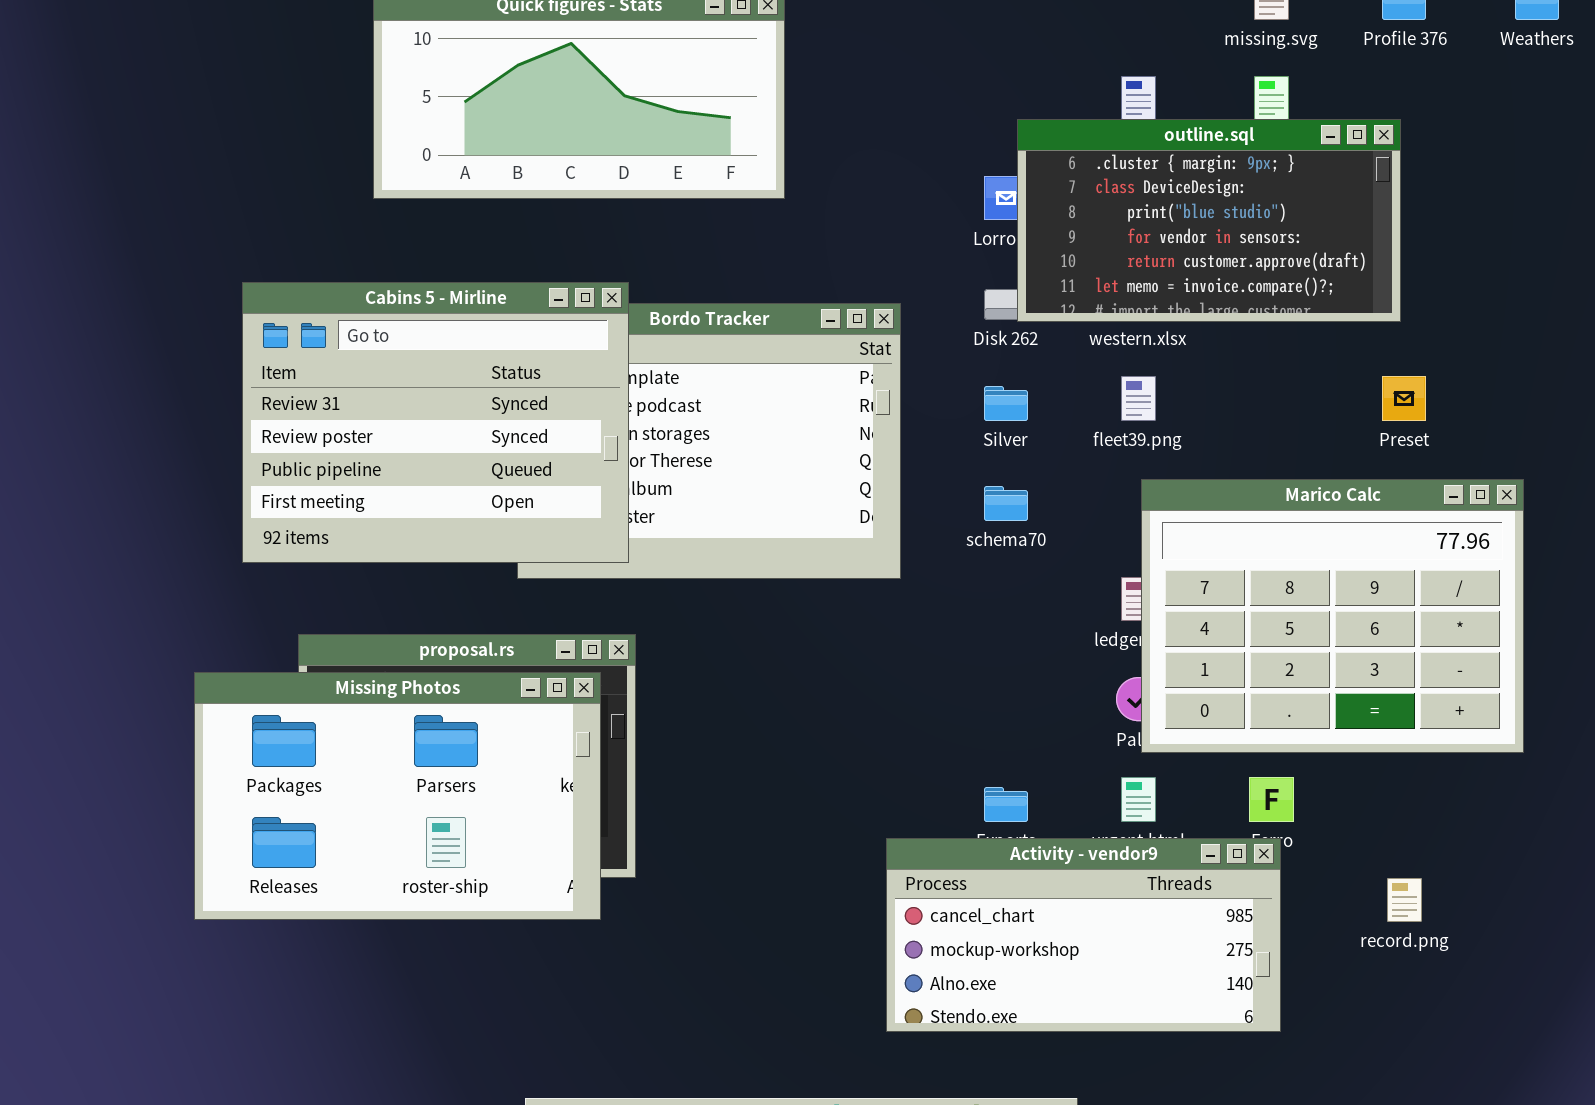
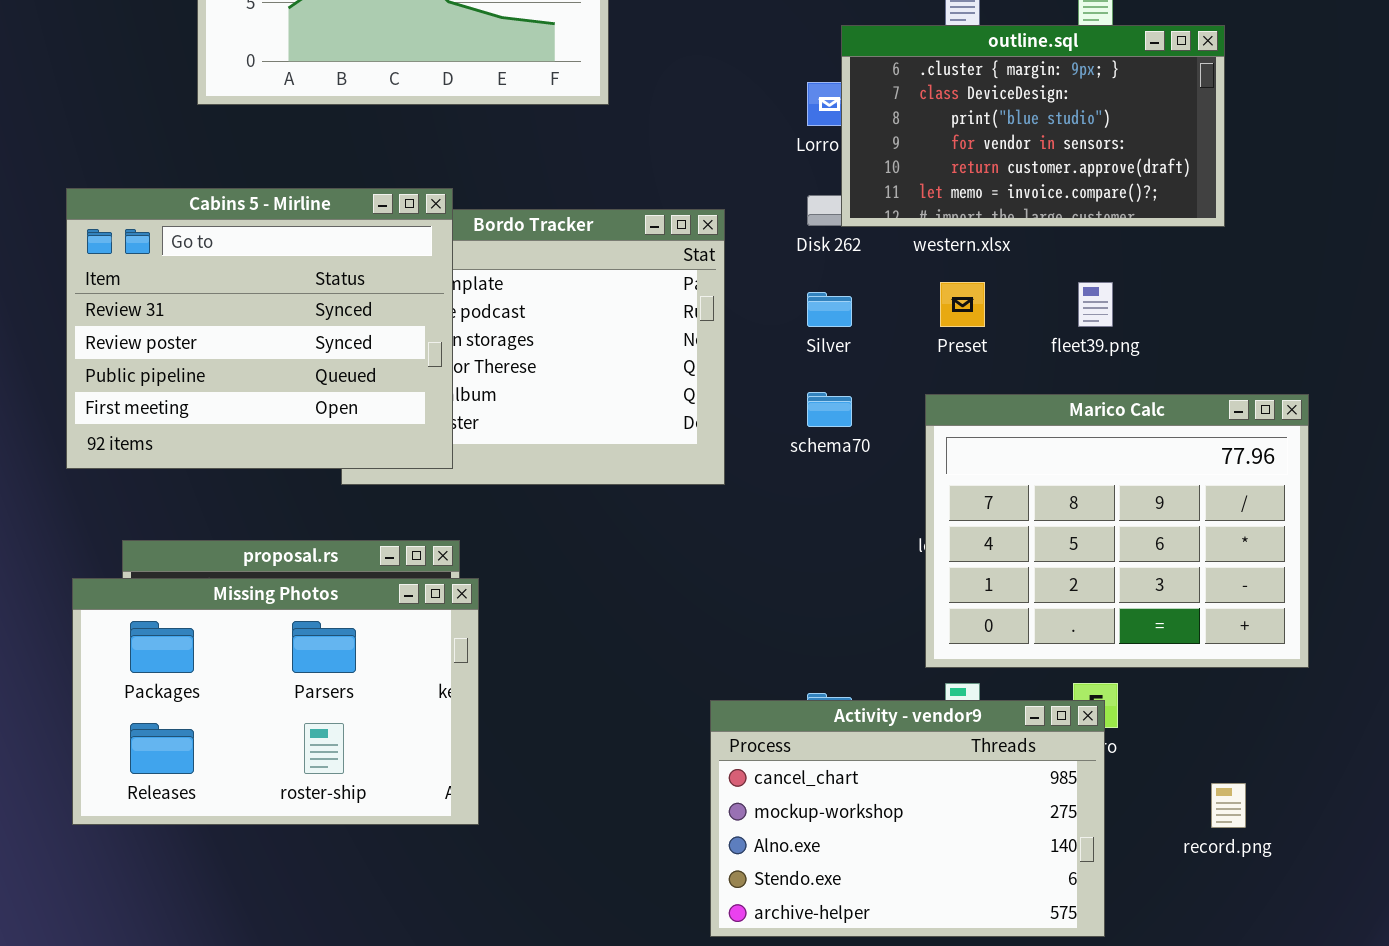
fleet39.png: [1121,376,1156,421] -> [1078,282,1113,327], moved
Preset: [1382,376,1426,421] -> [940,282,985,327], moved
Marico Calc: [1141,479,1524,753] -> [925,394,1309,668], moved
Missing Photos: [194,672,601,920] -> [72,578,479,825], moved
Activity - vendor9: [886,838,1281,1032] -> [710,700,1105,937], resized

